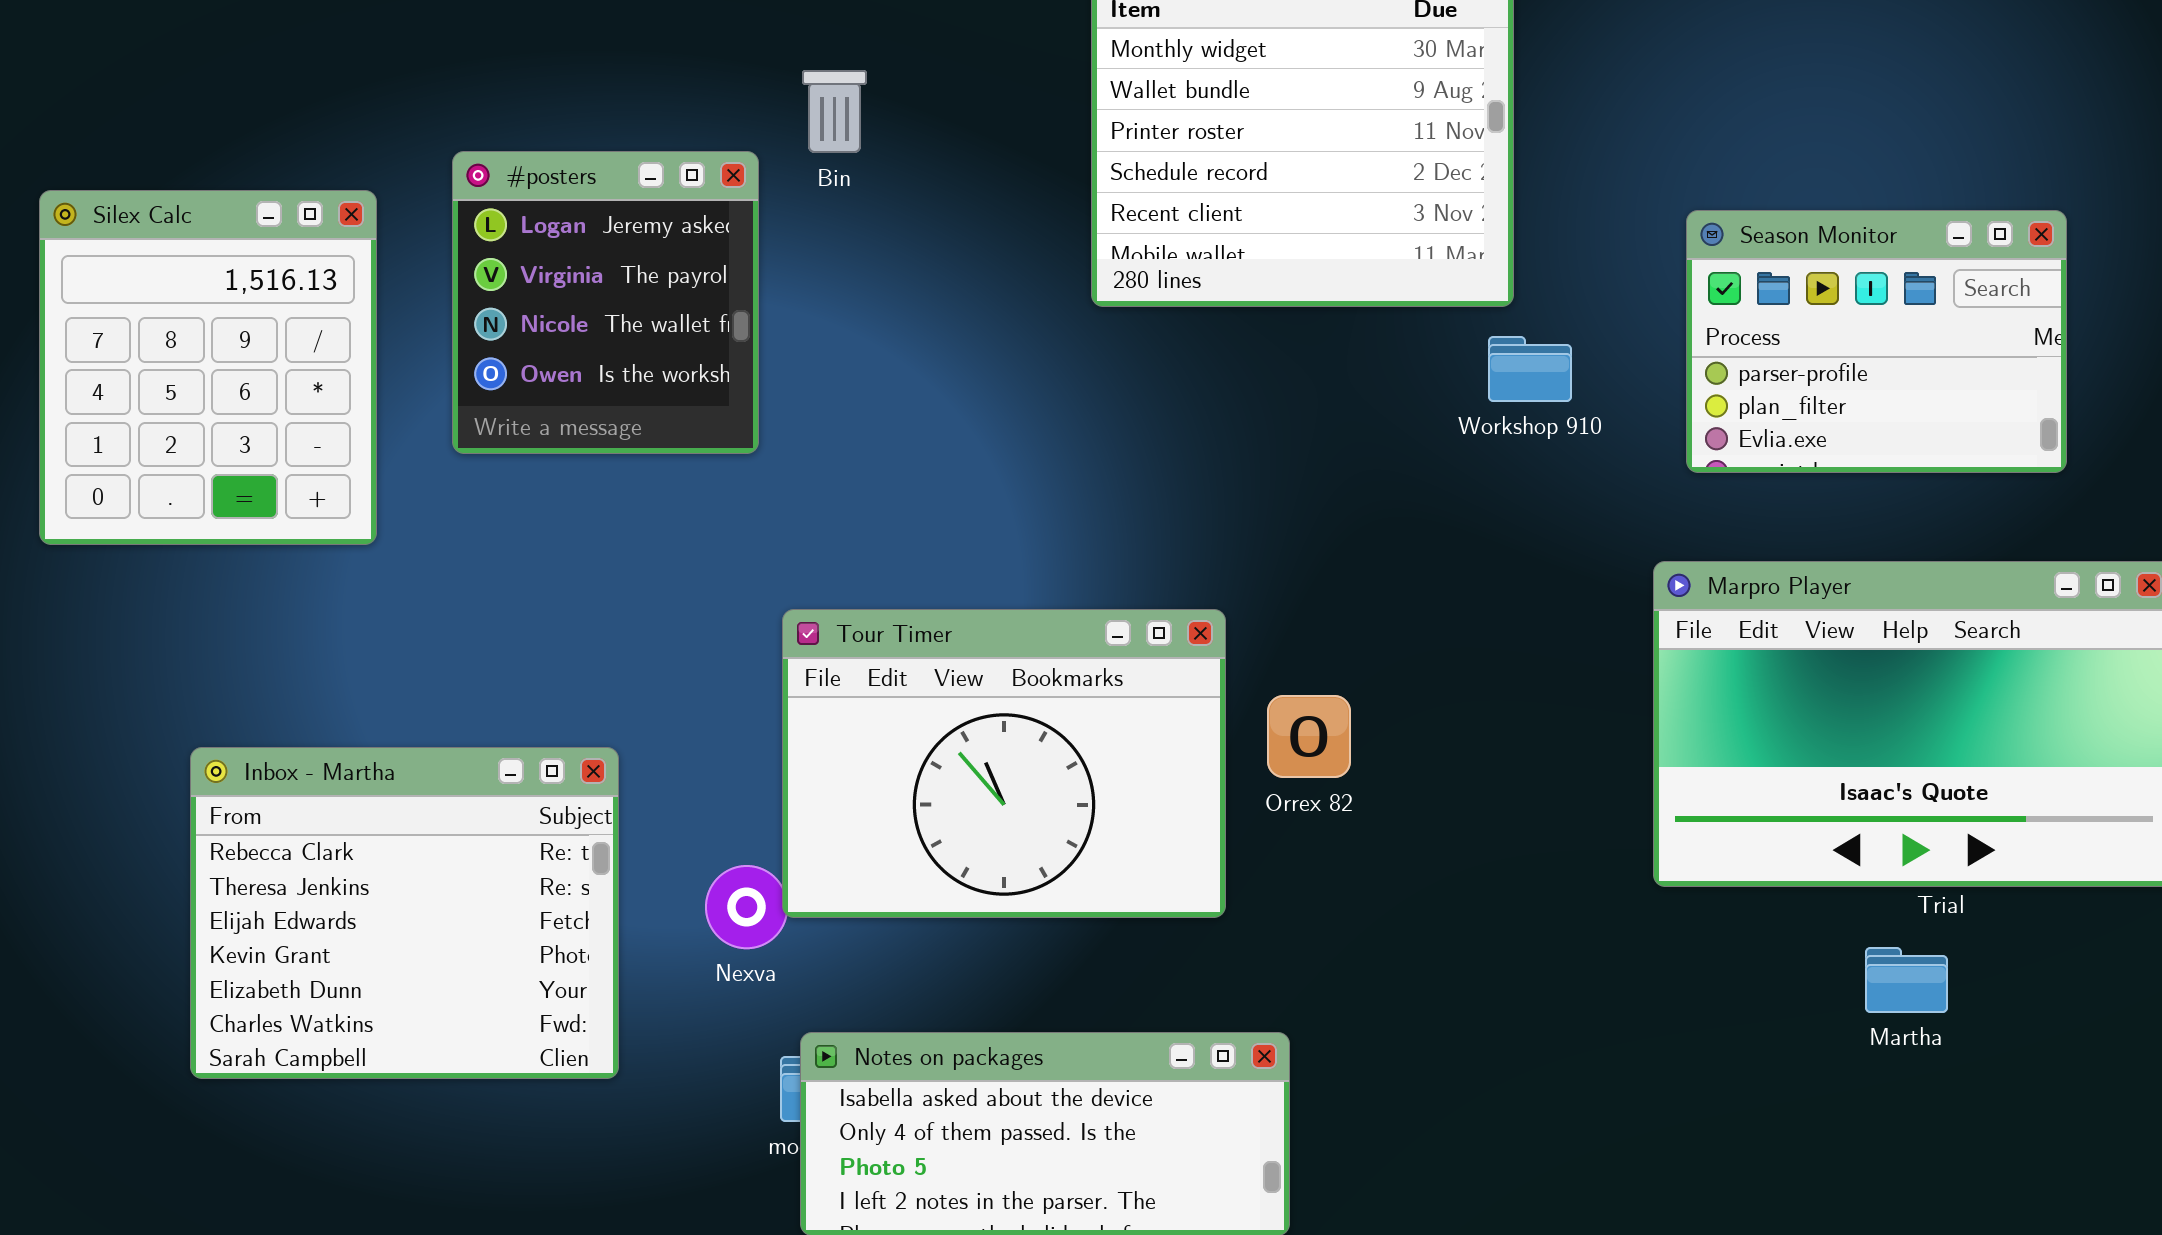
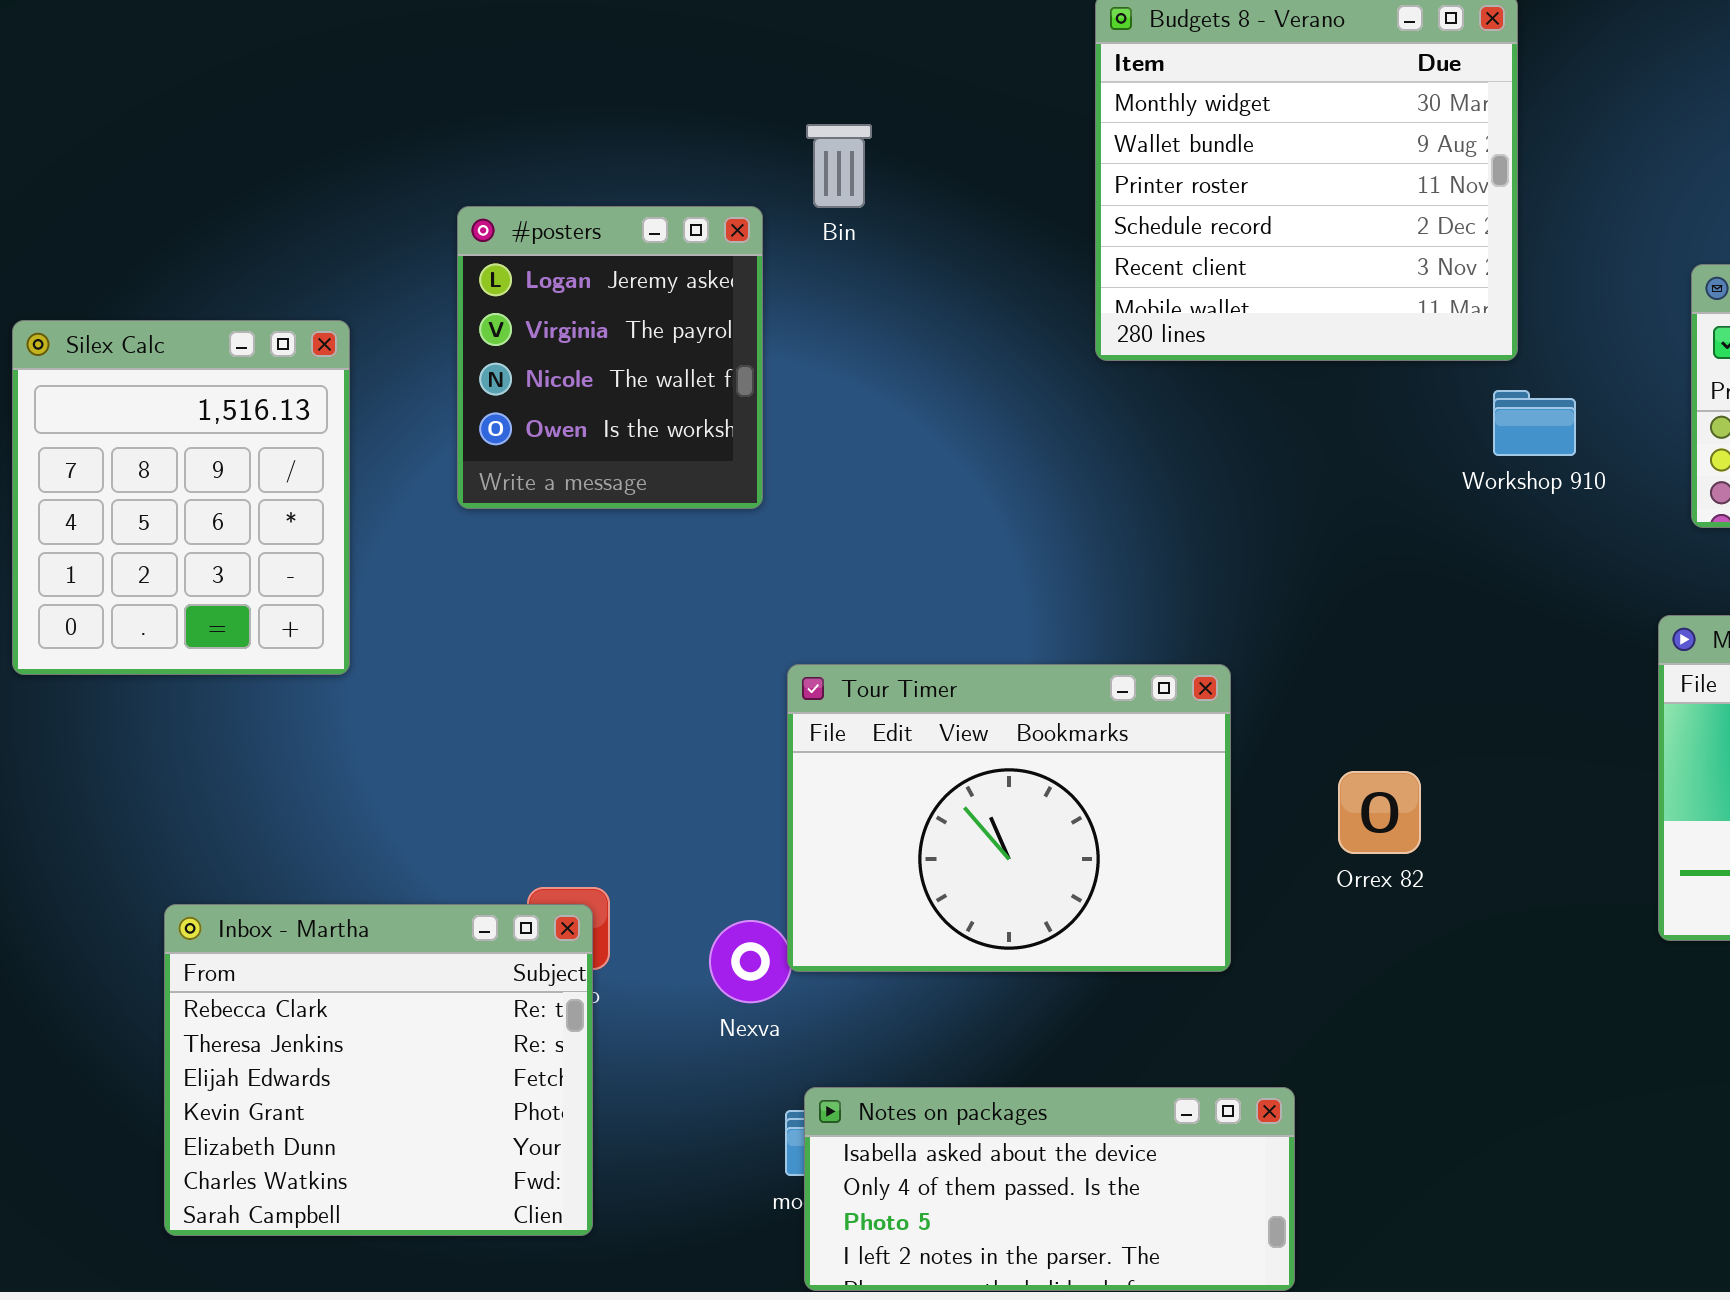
Silex Calc: [39,190,377,545] -> [12,320,350,675], moved
Orrex 82: [1267,695,1351,778] -> [1338,771,1421,854], moved
Inbox - Martha: [190,747,619,1079] -> [164,904,593,1236], moved

